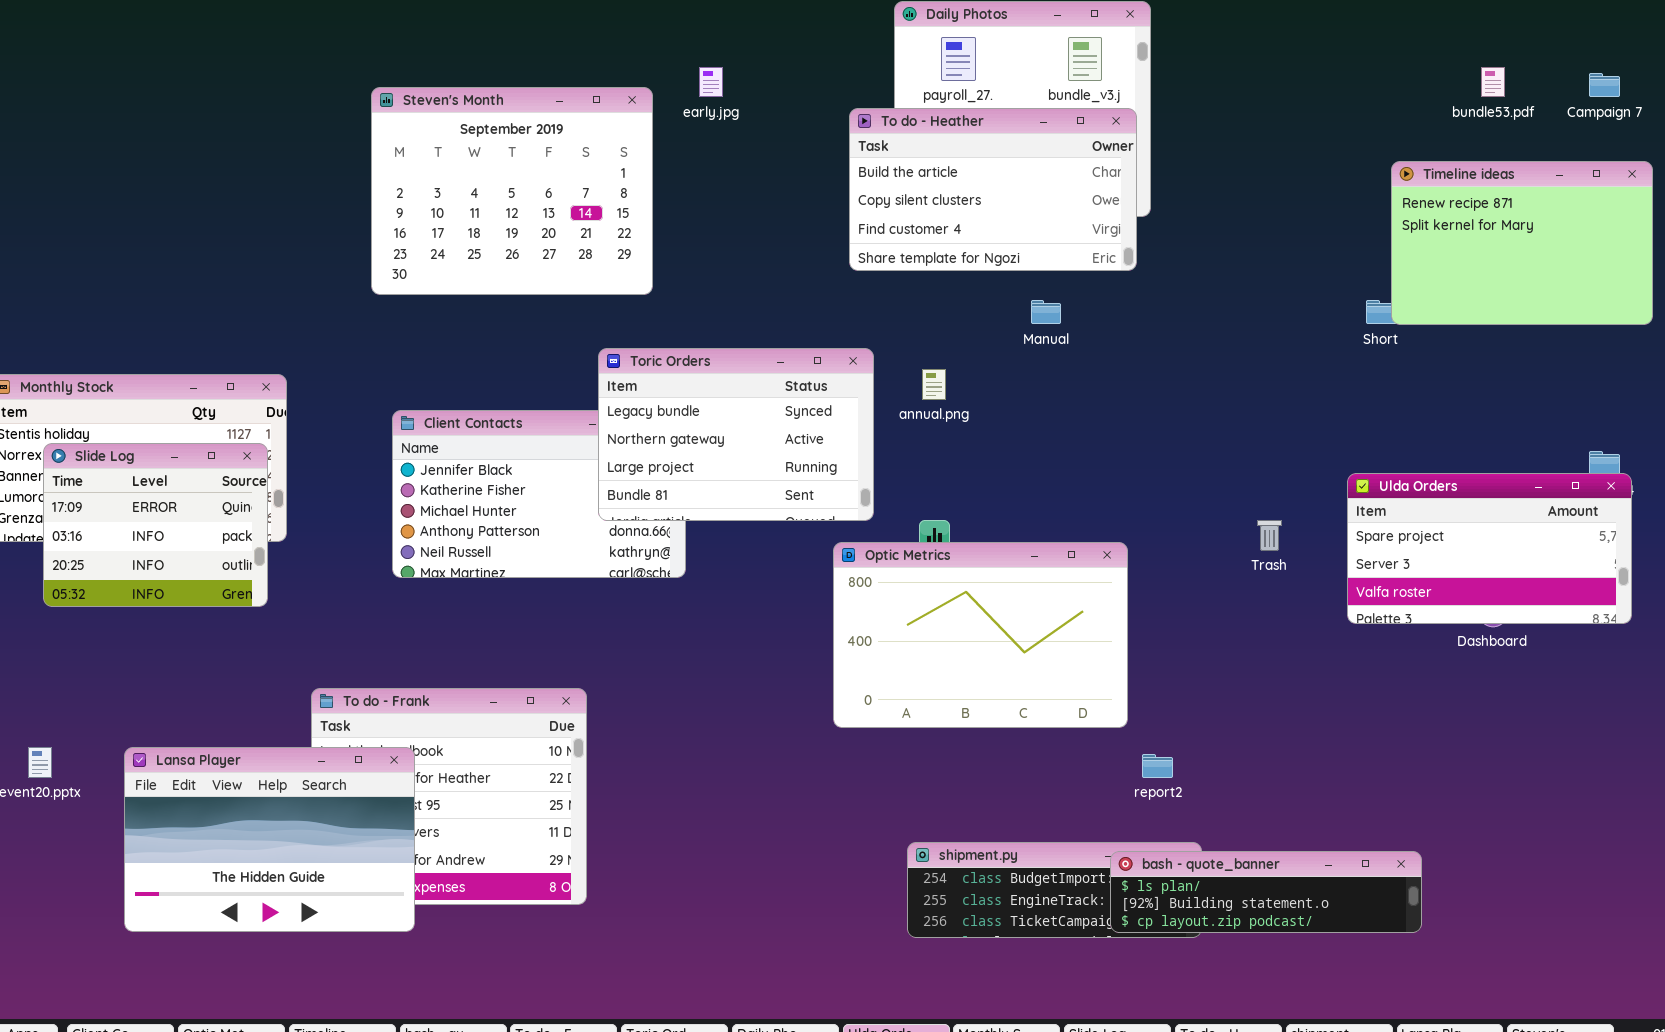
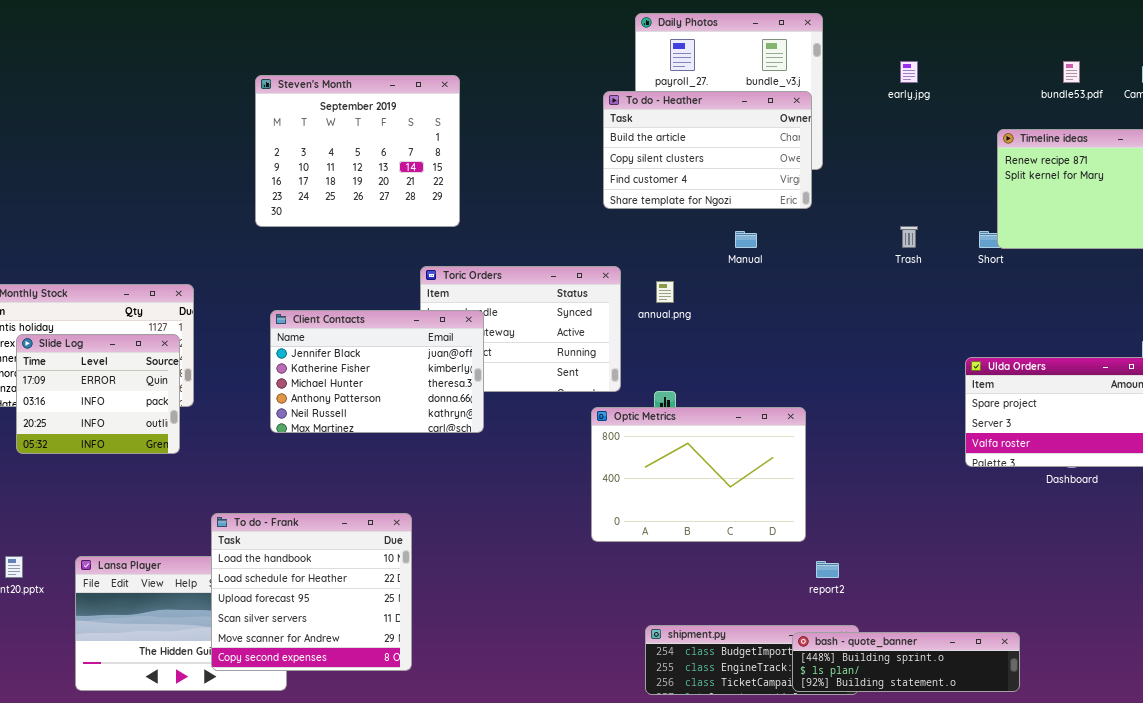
early.jpg: [699,67,723,97] -> [900,61,918,83], moved
Client Contacts: [392,410,686,578] -> [270,310,484,433], raised
Trash: [1257,520,1282,551] -> [900,226,918,248], moved
To do - Frank: [311,688,587,905] -> [211,513,412,671], raised
bash - quote_banner: [1110,851,1422,933] -> [792,632,1020,692], scrolled up 1 row

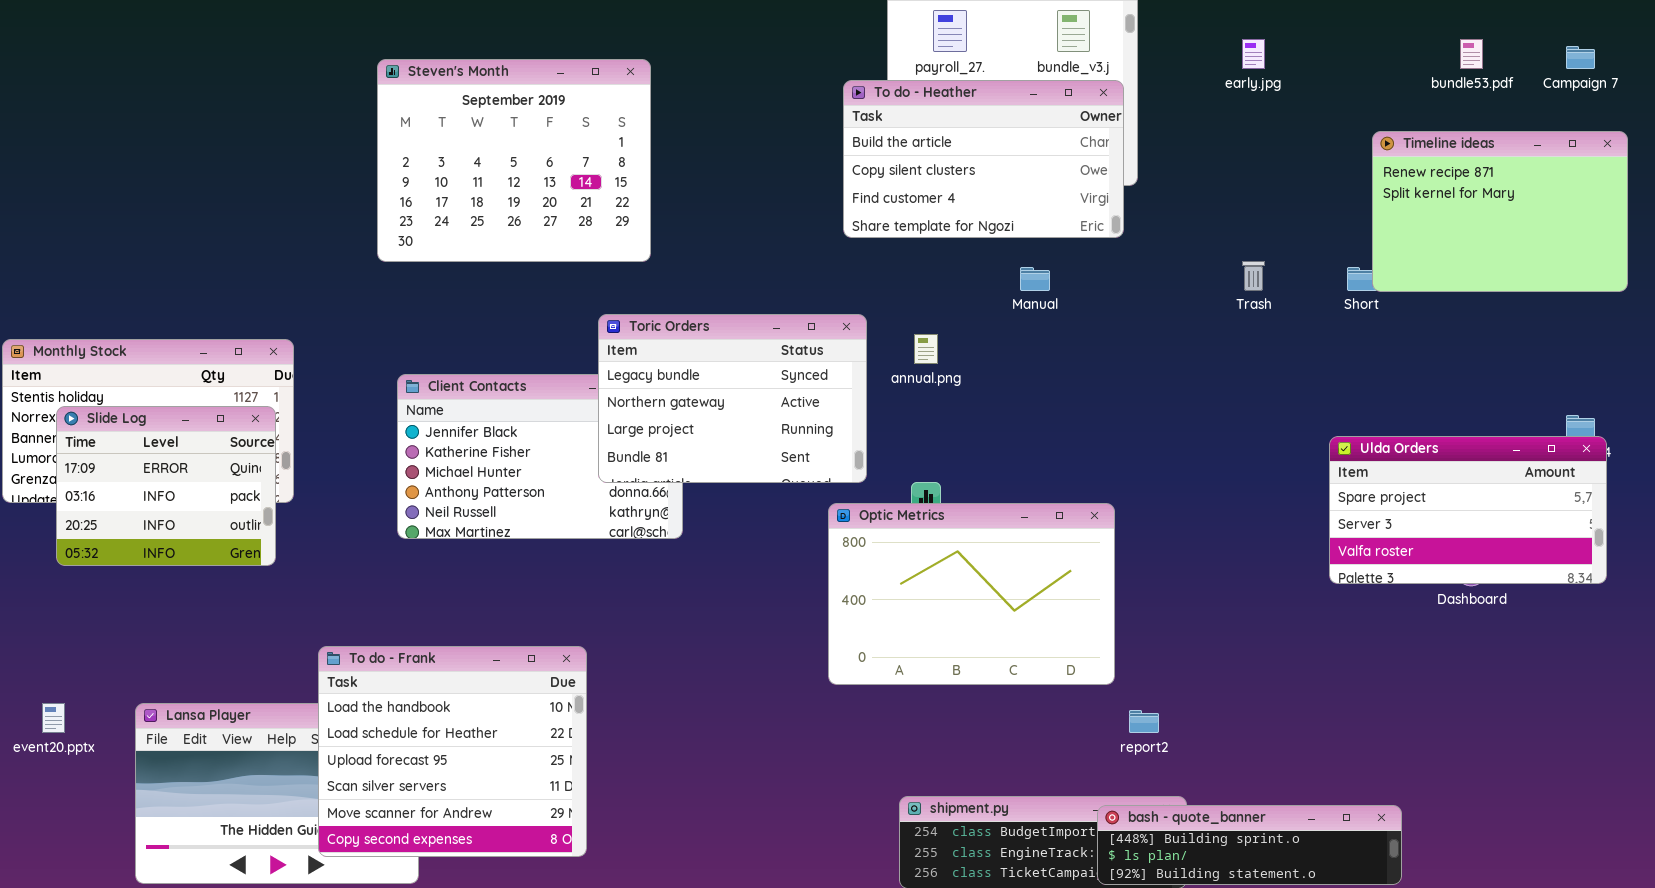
Toric Orders: [420,266,621,392] -> [598,314,867,483], raised

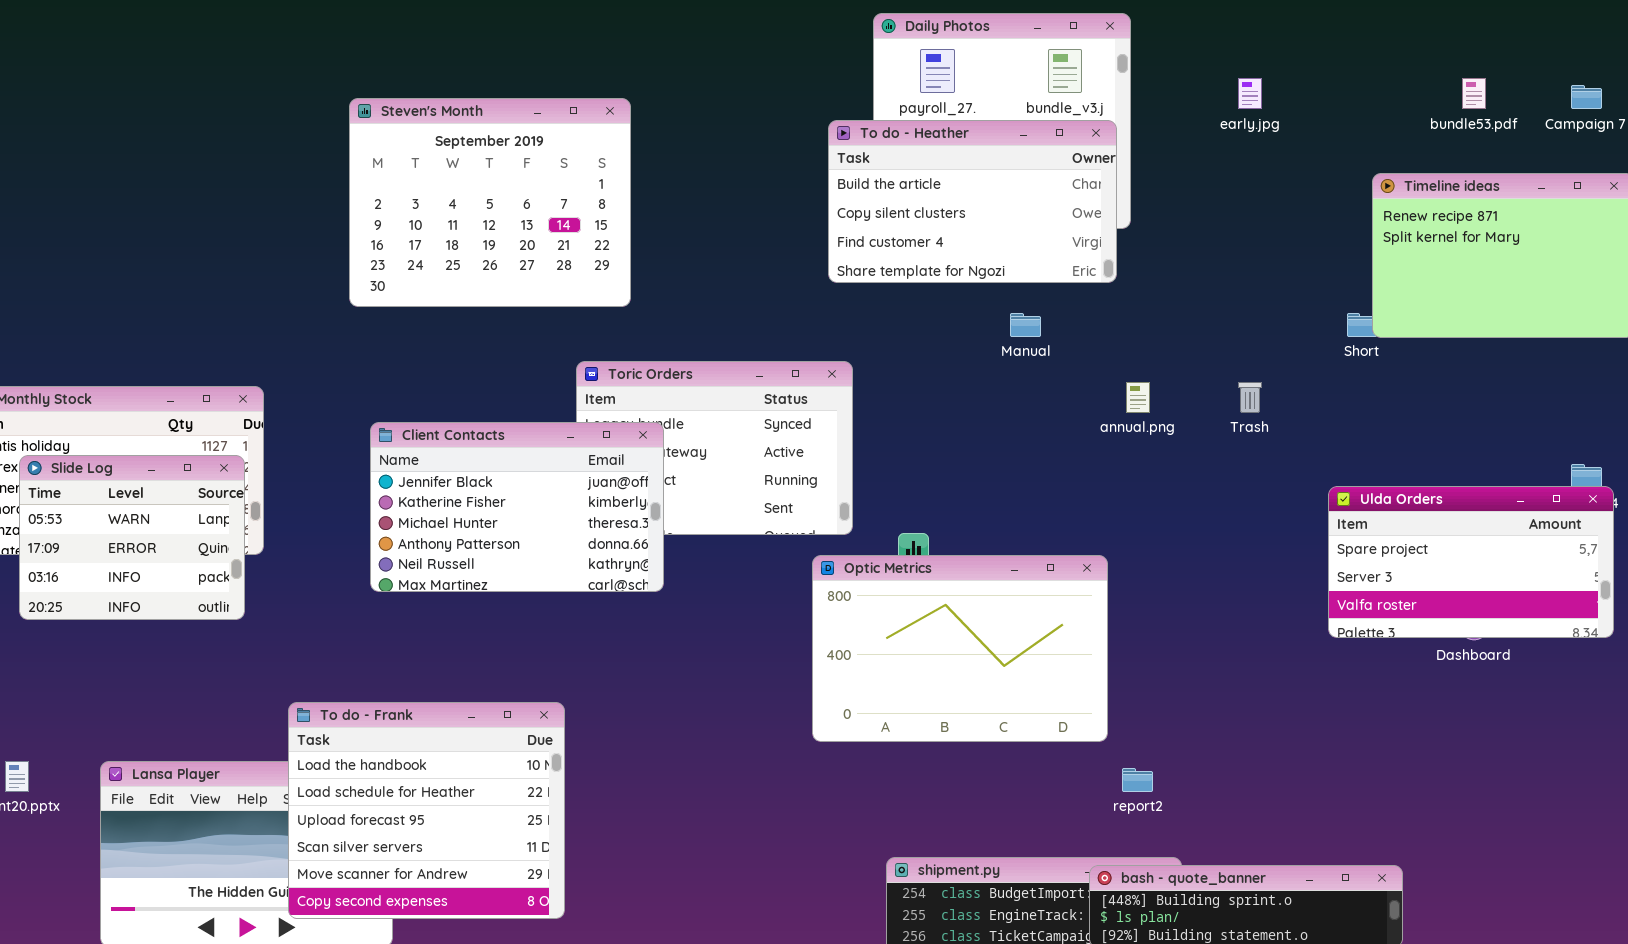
Trash: [1242,261,1265,291] -> [1238,382,1262,413], moved
annual.png: [914,334,938,364] -> [1126,382,1150,413], moved
Client Contacts: [397,374,683,539] -> [370,422,664,592], raised
Slide Log: [56,406,276,566] -> [19,455,245,620], scrolled up 1 row

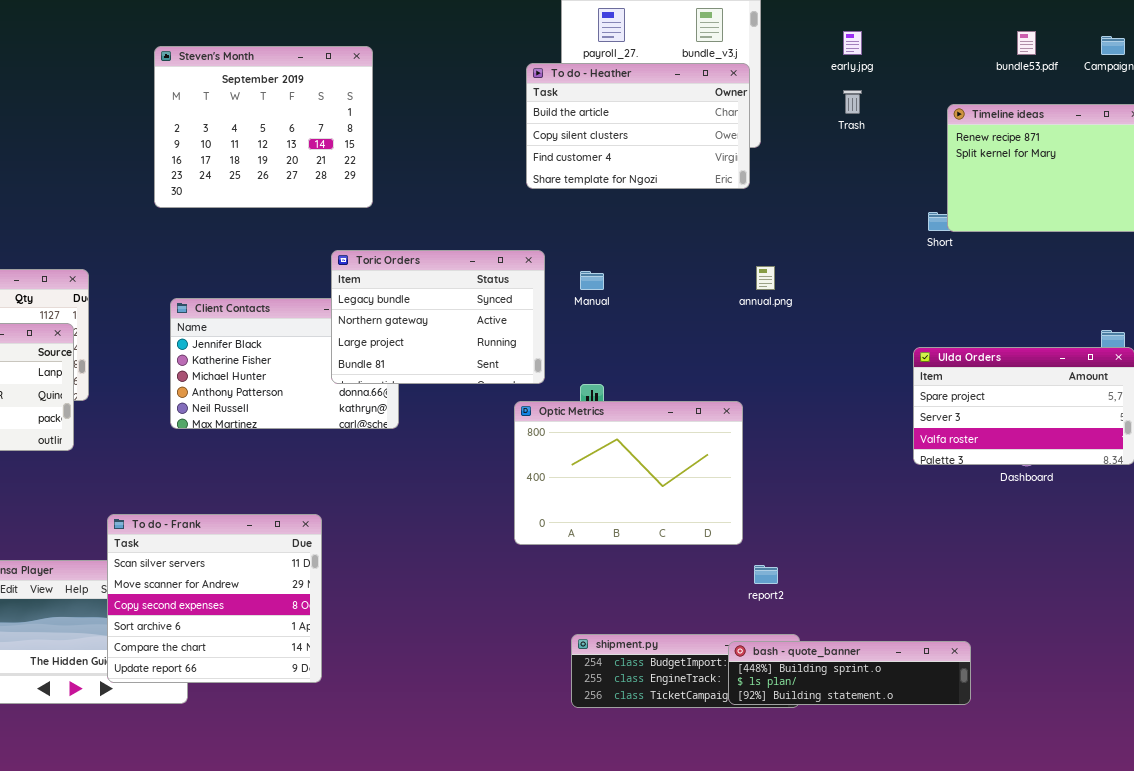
Manual: [1010,313,1041,337] -> [580,271,604,290], moved
Toric Orders: [576,361,853,535] -> [331,250,545,384], raised
Trash: [1238,382,1262,413] -> [843,90,862,114], moved
To do - Frank: [288,702,565,919] -> [107,514,322,683], scrolled down 3 rows

